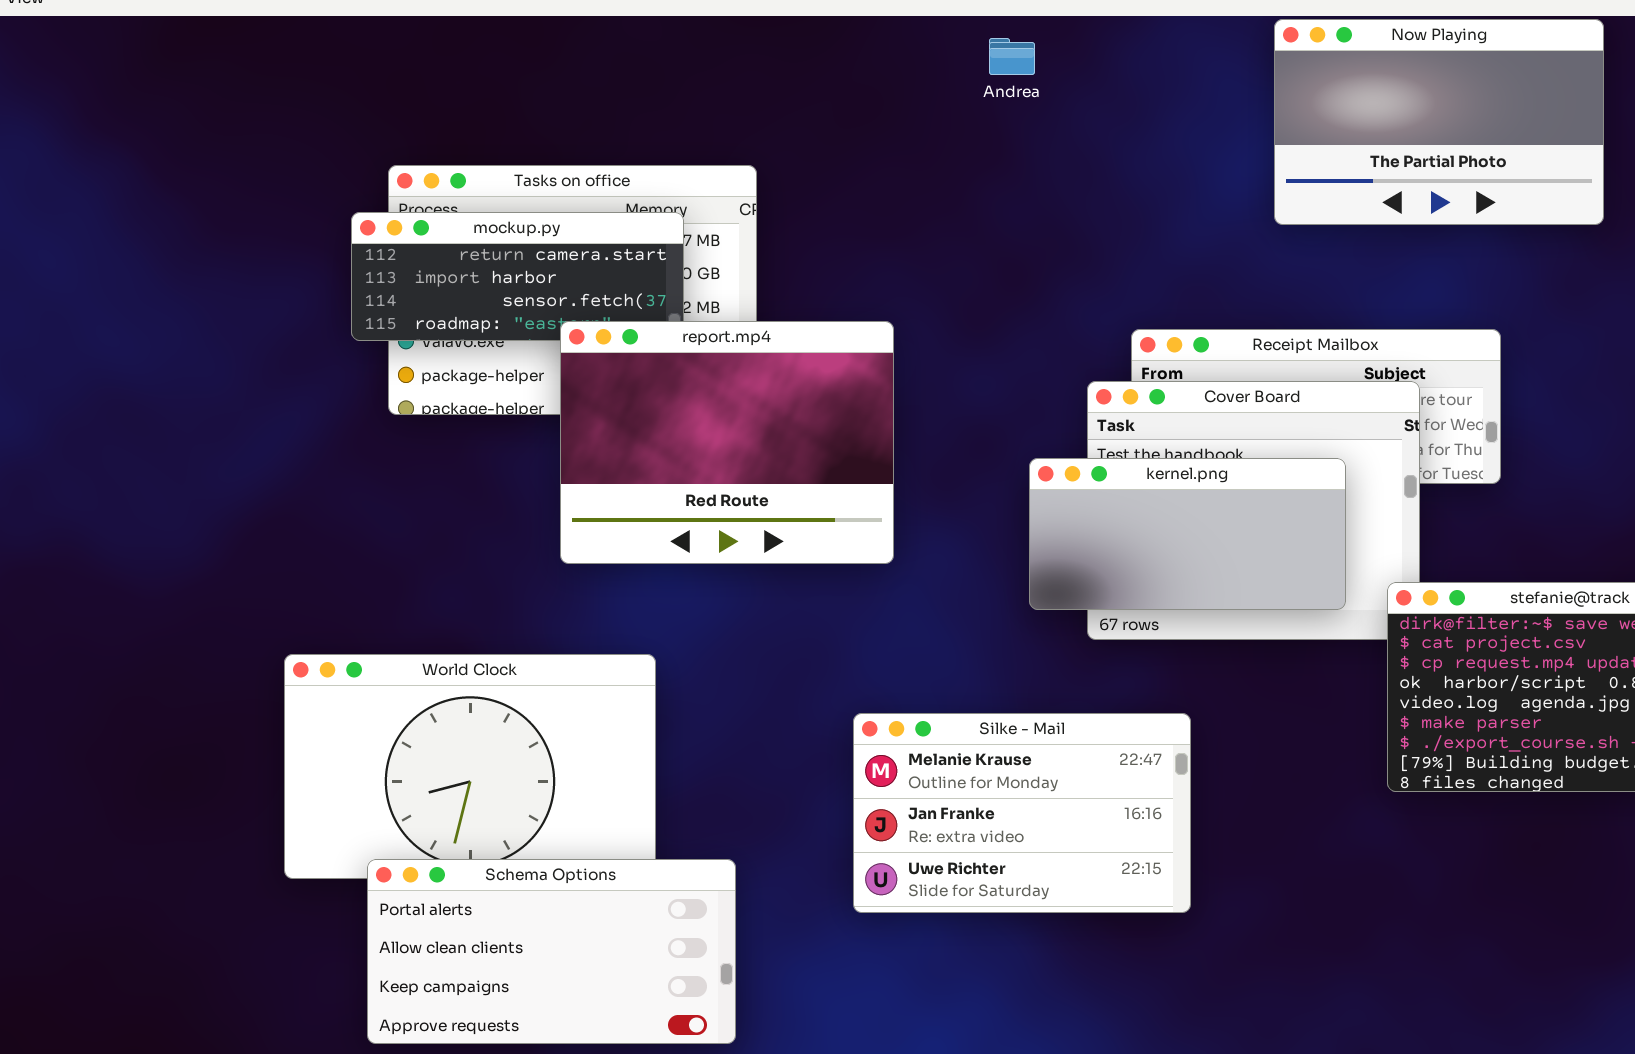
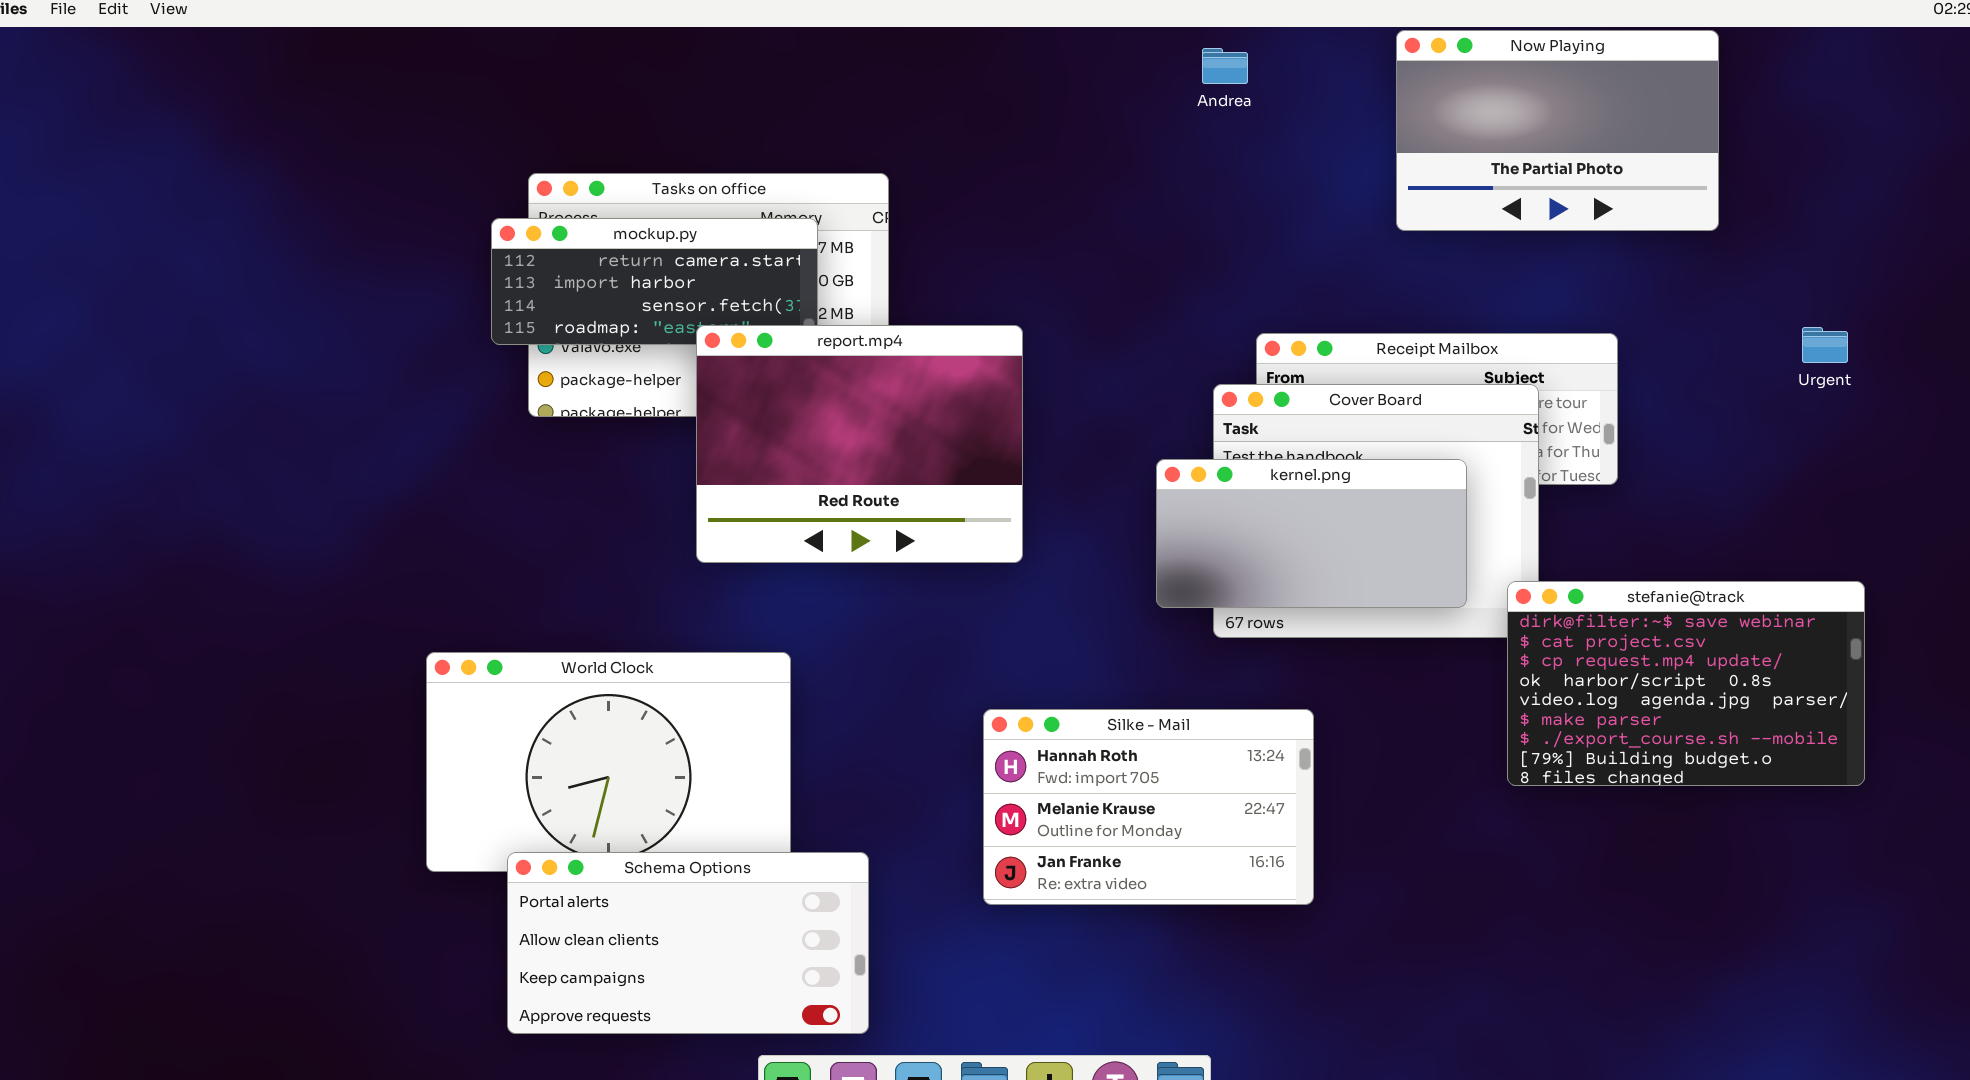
Andrea: [989,38,1035,75] -> [1202,48,1248,84], moved
Silke - Mail: [853,713,1191,913] -> [983,709,1314,905], scrolled up 1 row

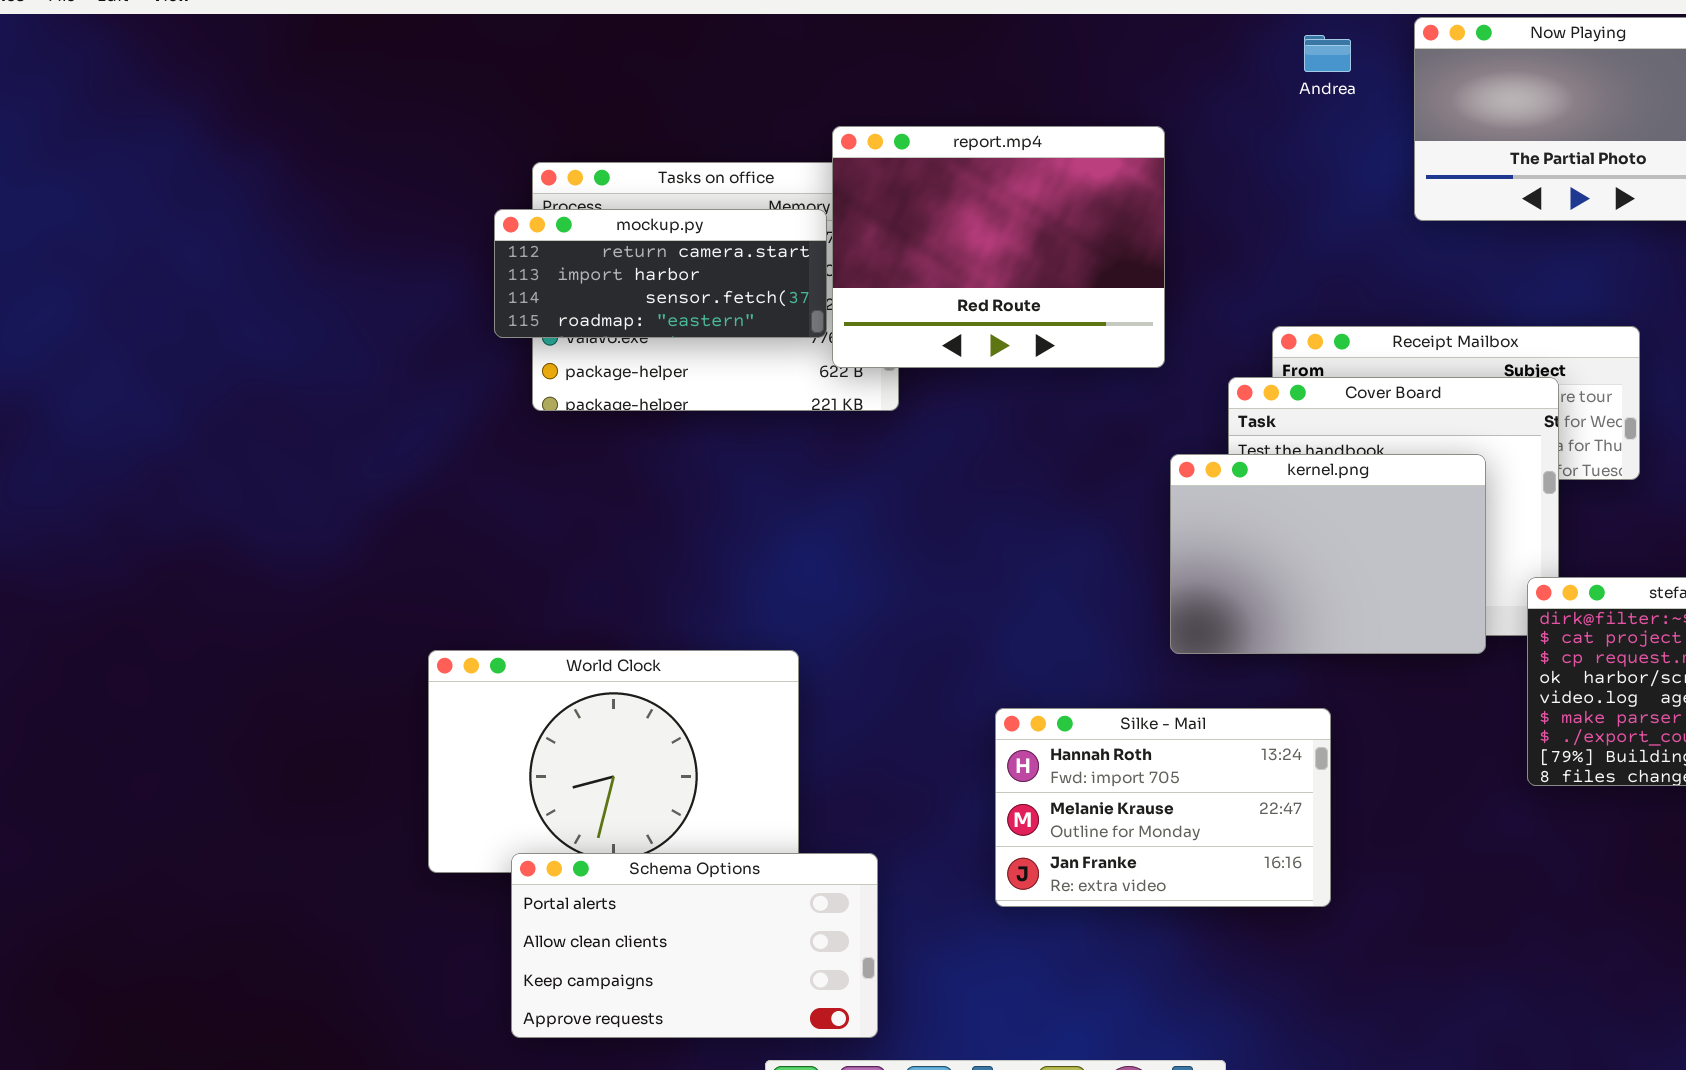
Andrea: [1202,48,1248,84] -> [1304,35,1351,72], moved
report.mp4: [696,325,1023,563] -> [832,126,1165,368], moved
kernel.png: [1156,459,1467,608] -> [1170,454,1486,654], resized

